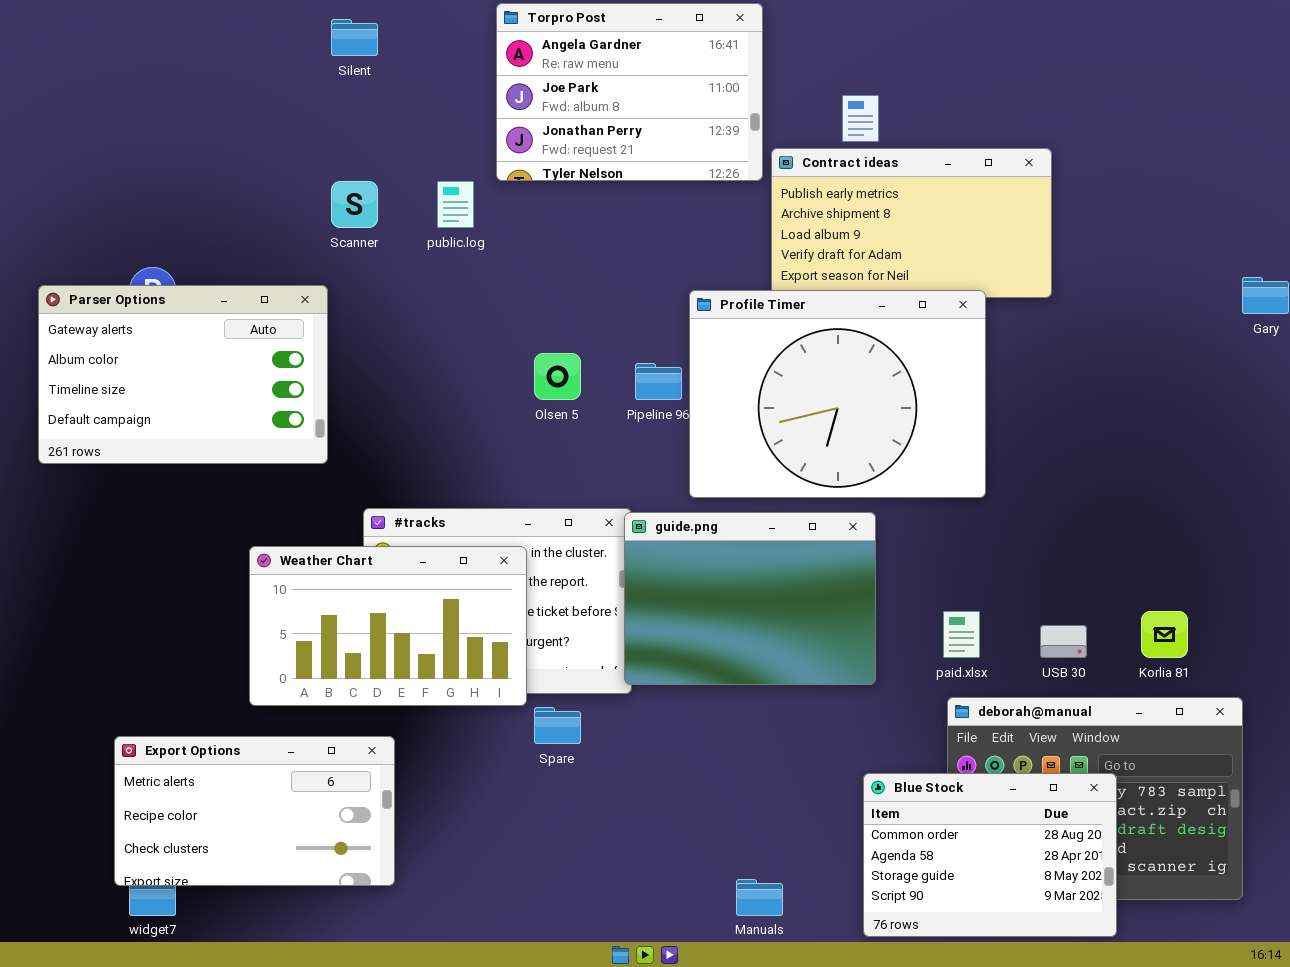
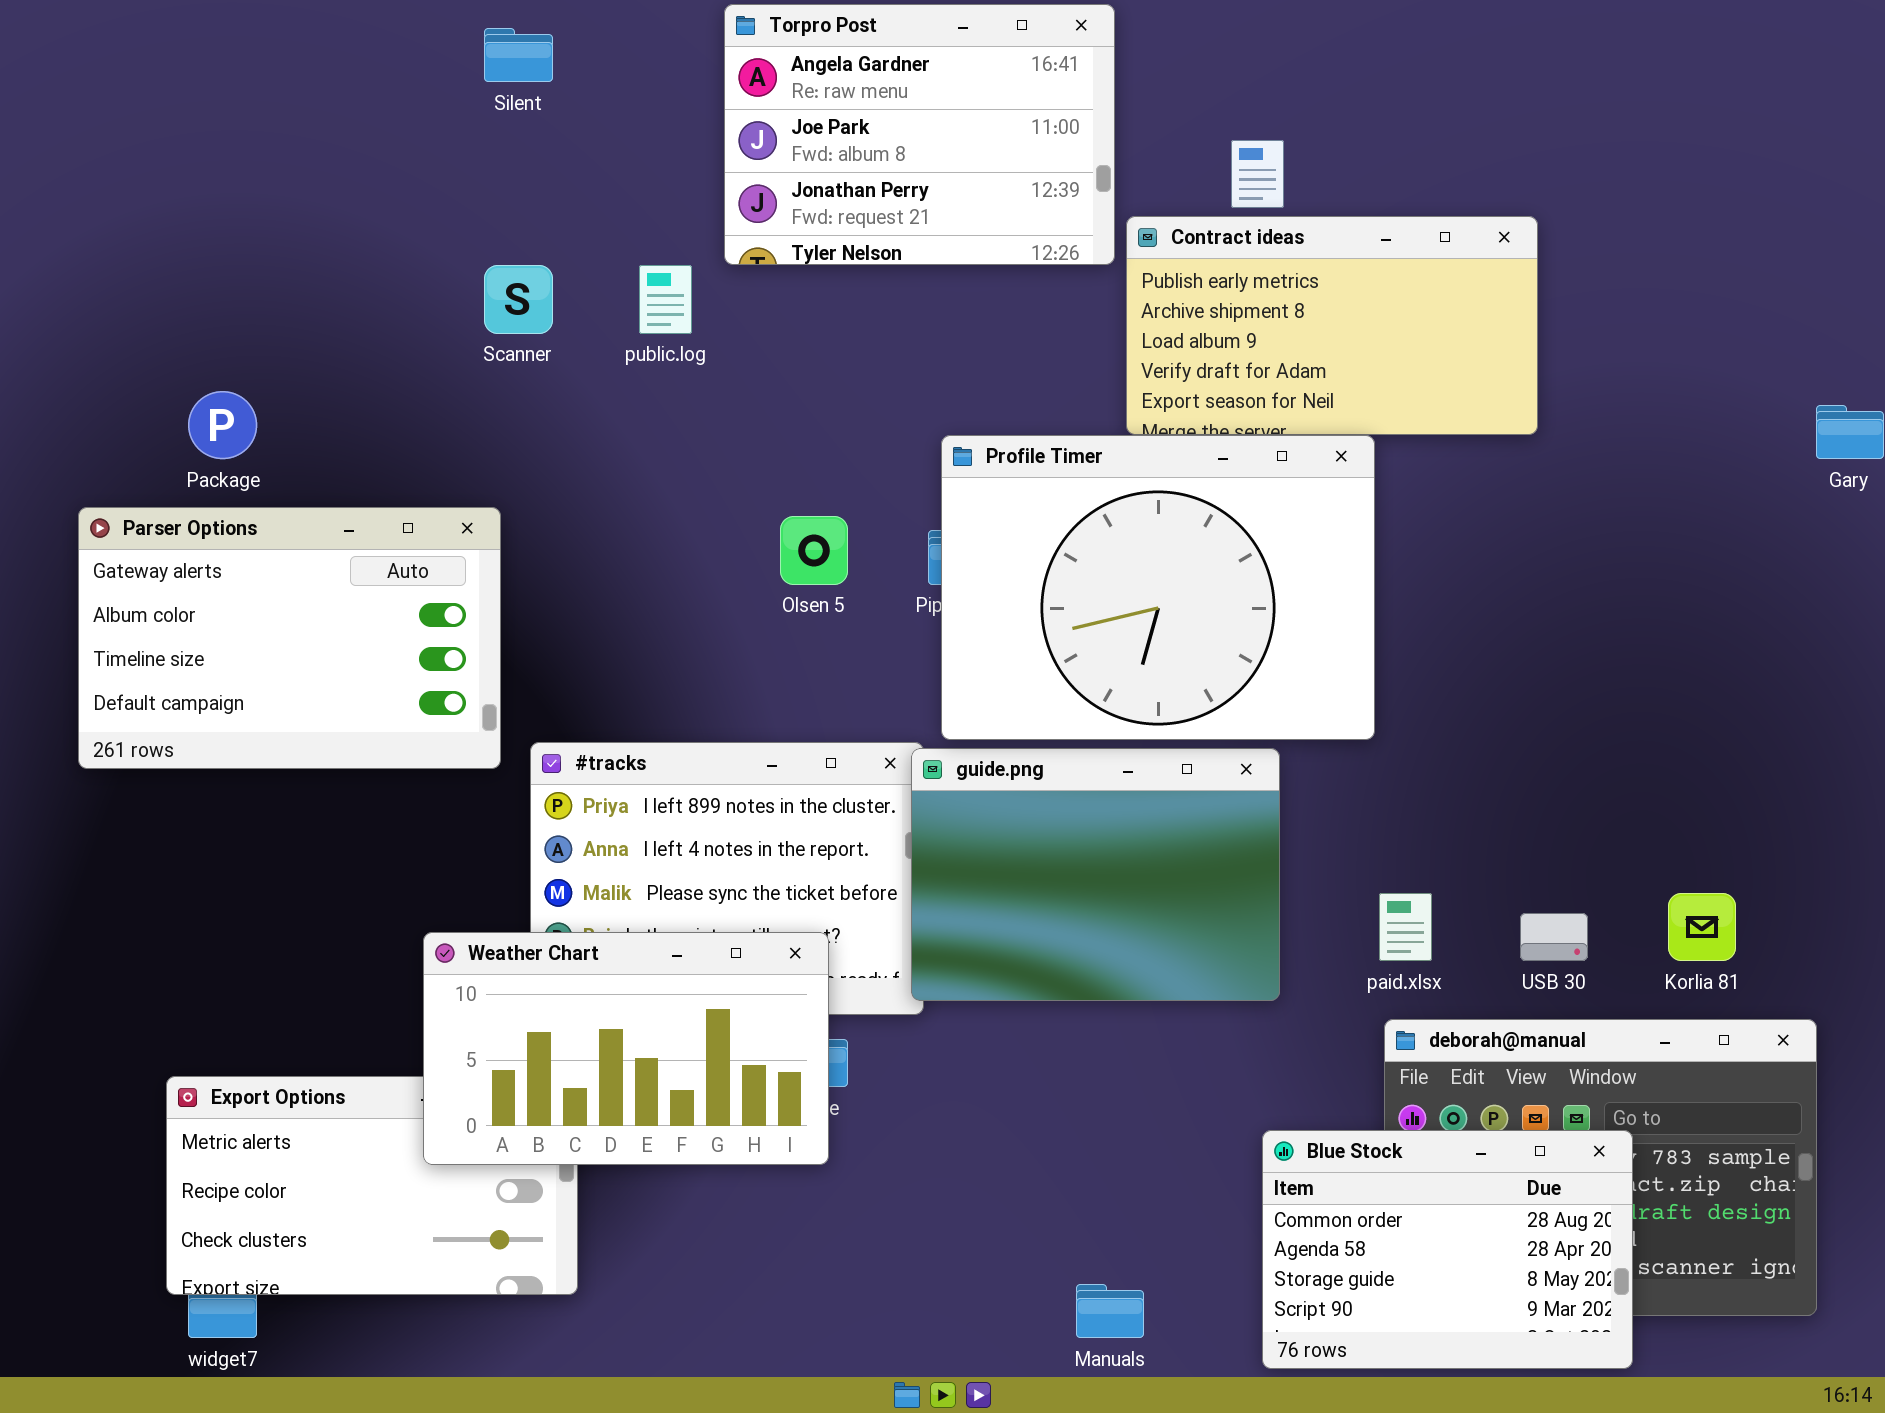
Parser Options: [38,285,328,464] -> [78,507,501,769], moved
Profile Timer: [689,290,986,498] -> [941,435,1375,740], moved
Weather Chart: [249,546,527,706] -> [423,932,829,1165], moved

